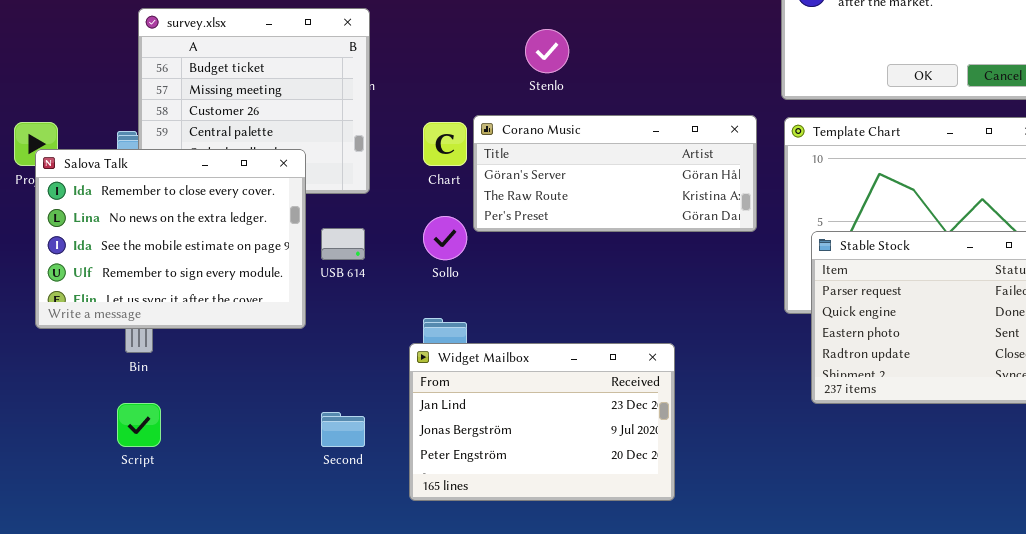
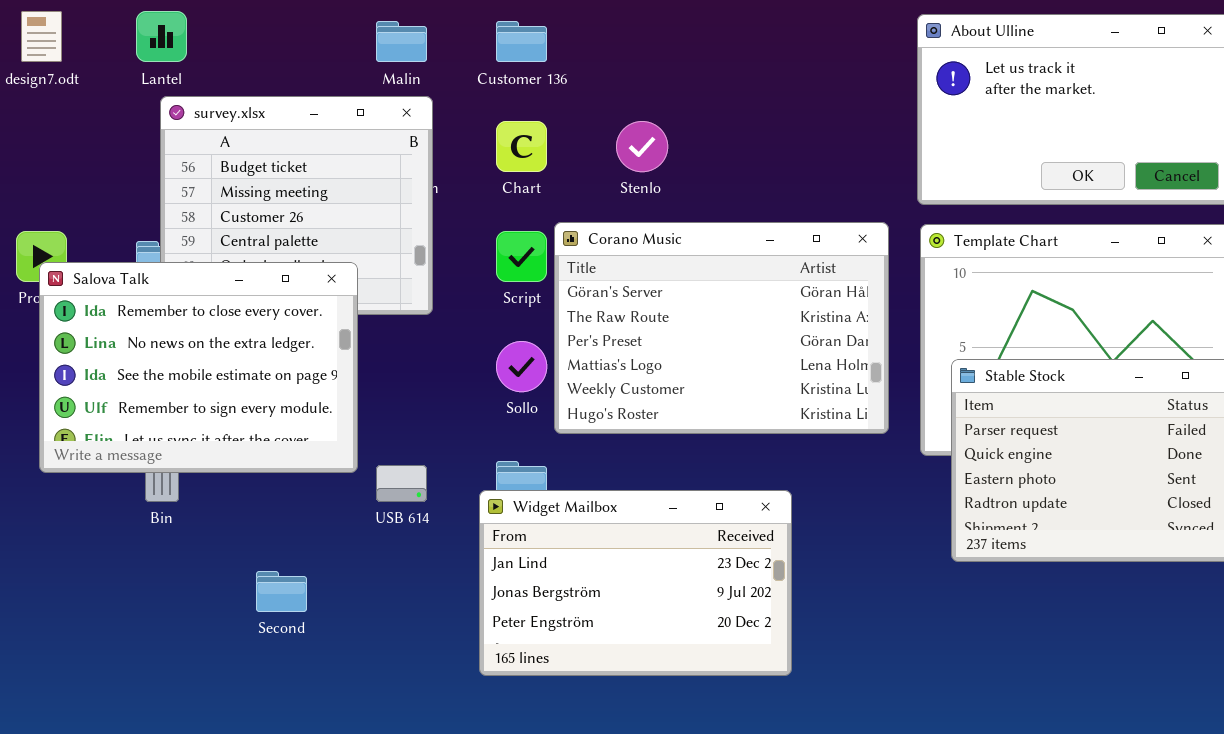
Corano Music: [473,115,757,232] -> [554,222,889,434], resized
Chart: [423,122,467,166] -> [496,121,547,172], moved
USB 614: [321,228,365,260] -> [376,465,427,502], moved
Script: [117,403,161,447] -> [496,231,547,282], moved
Second: [321,412,365,447] -> [256,571,307,612], moved

